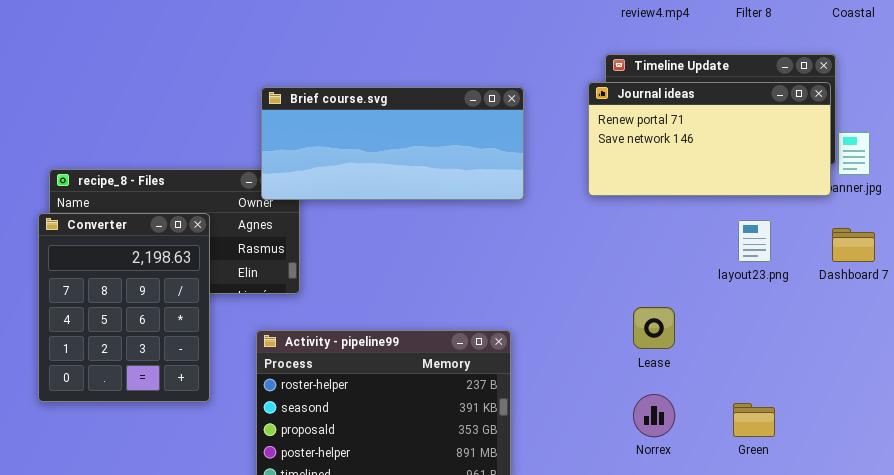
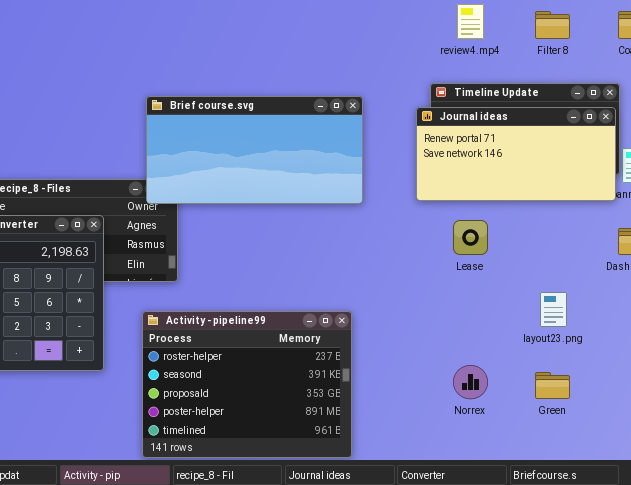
Brief course.svg: [261,87,524,200] -> [146,96,363,204], resized
layout23.png: [738,220,771,262] -> [540,292,567,327], moved
Lease: [633,307,675,349] -> [453,220,488,255], moved

